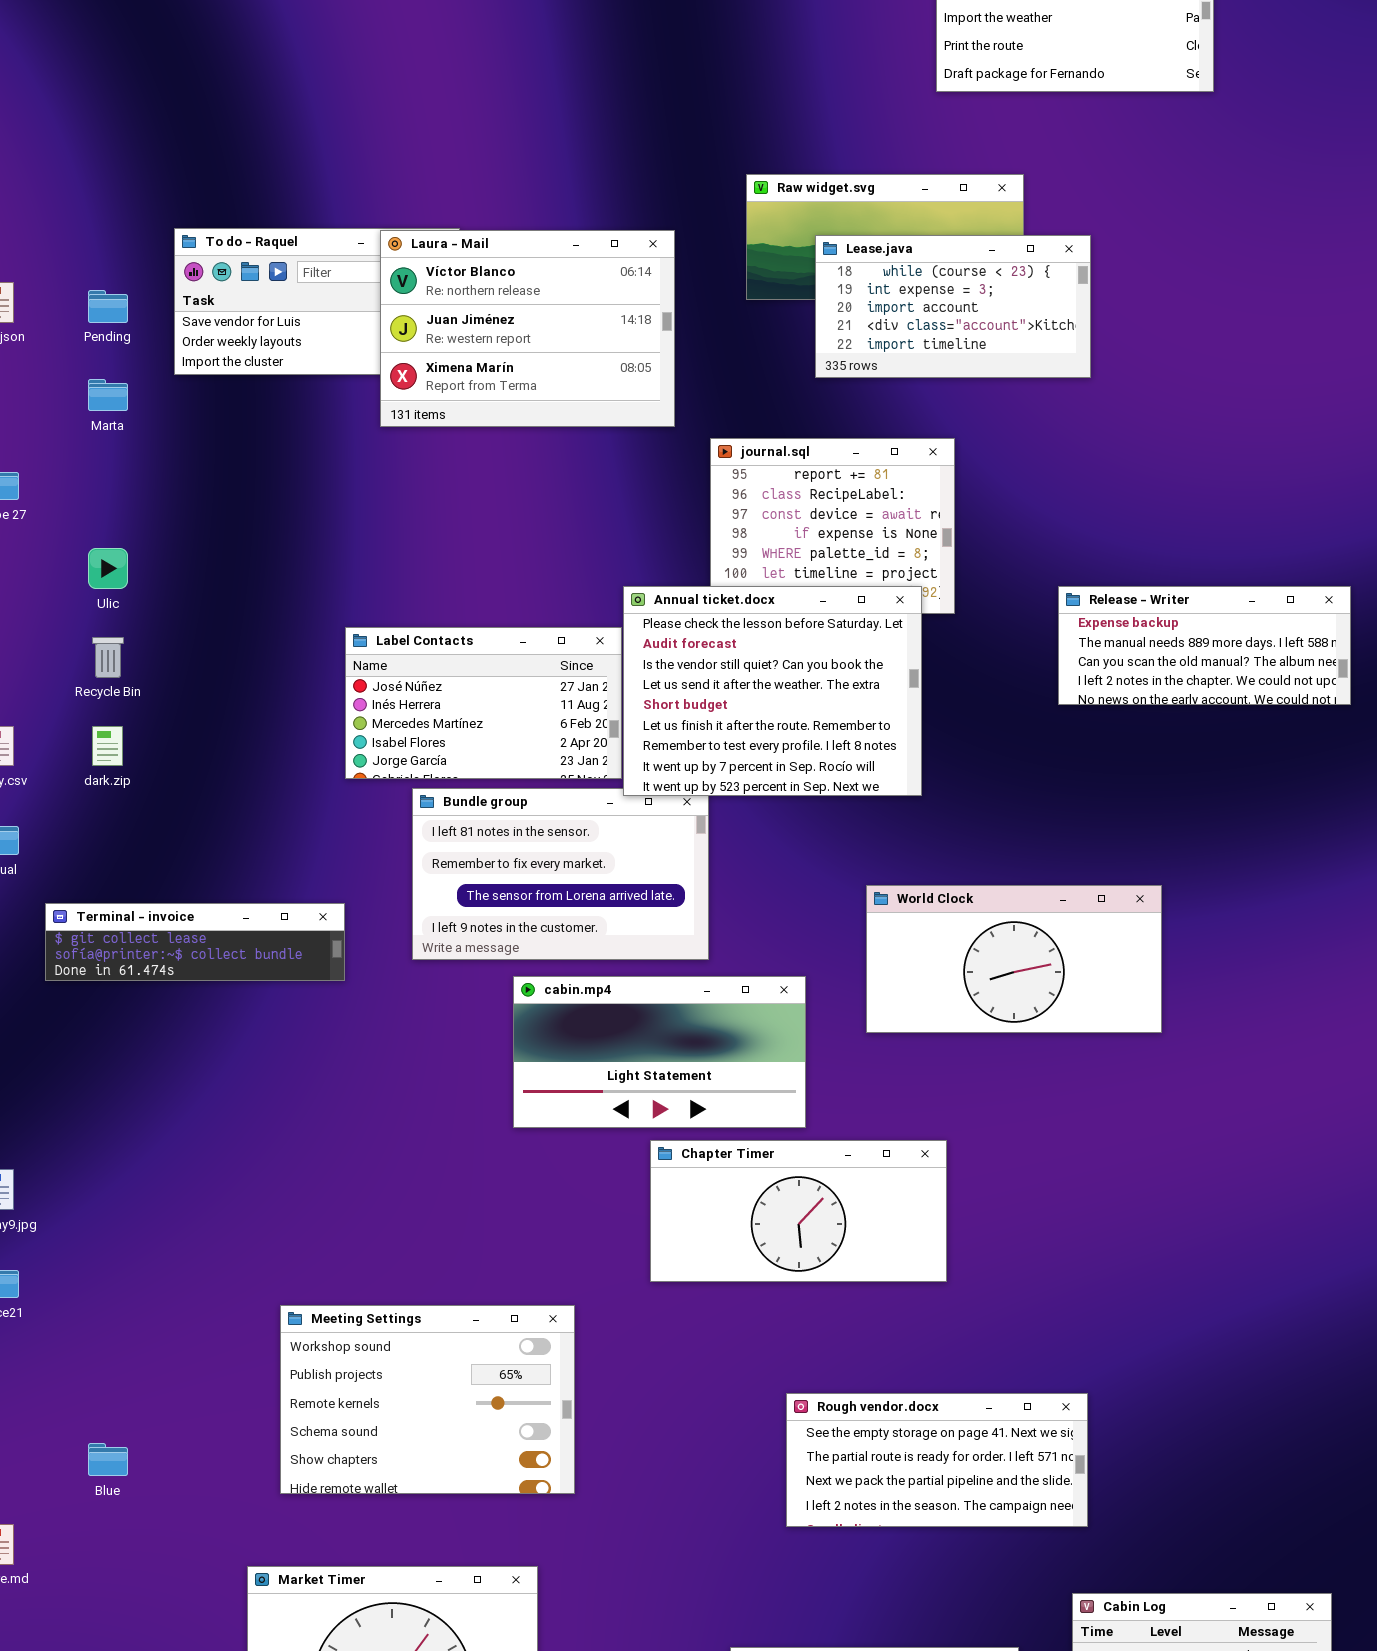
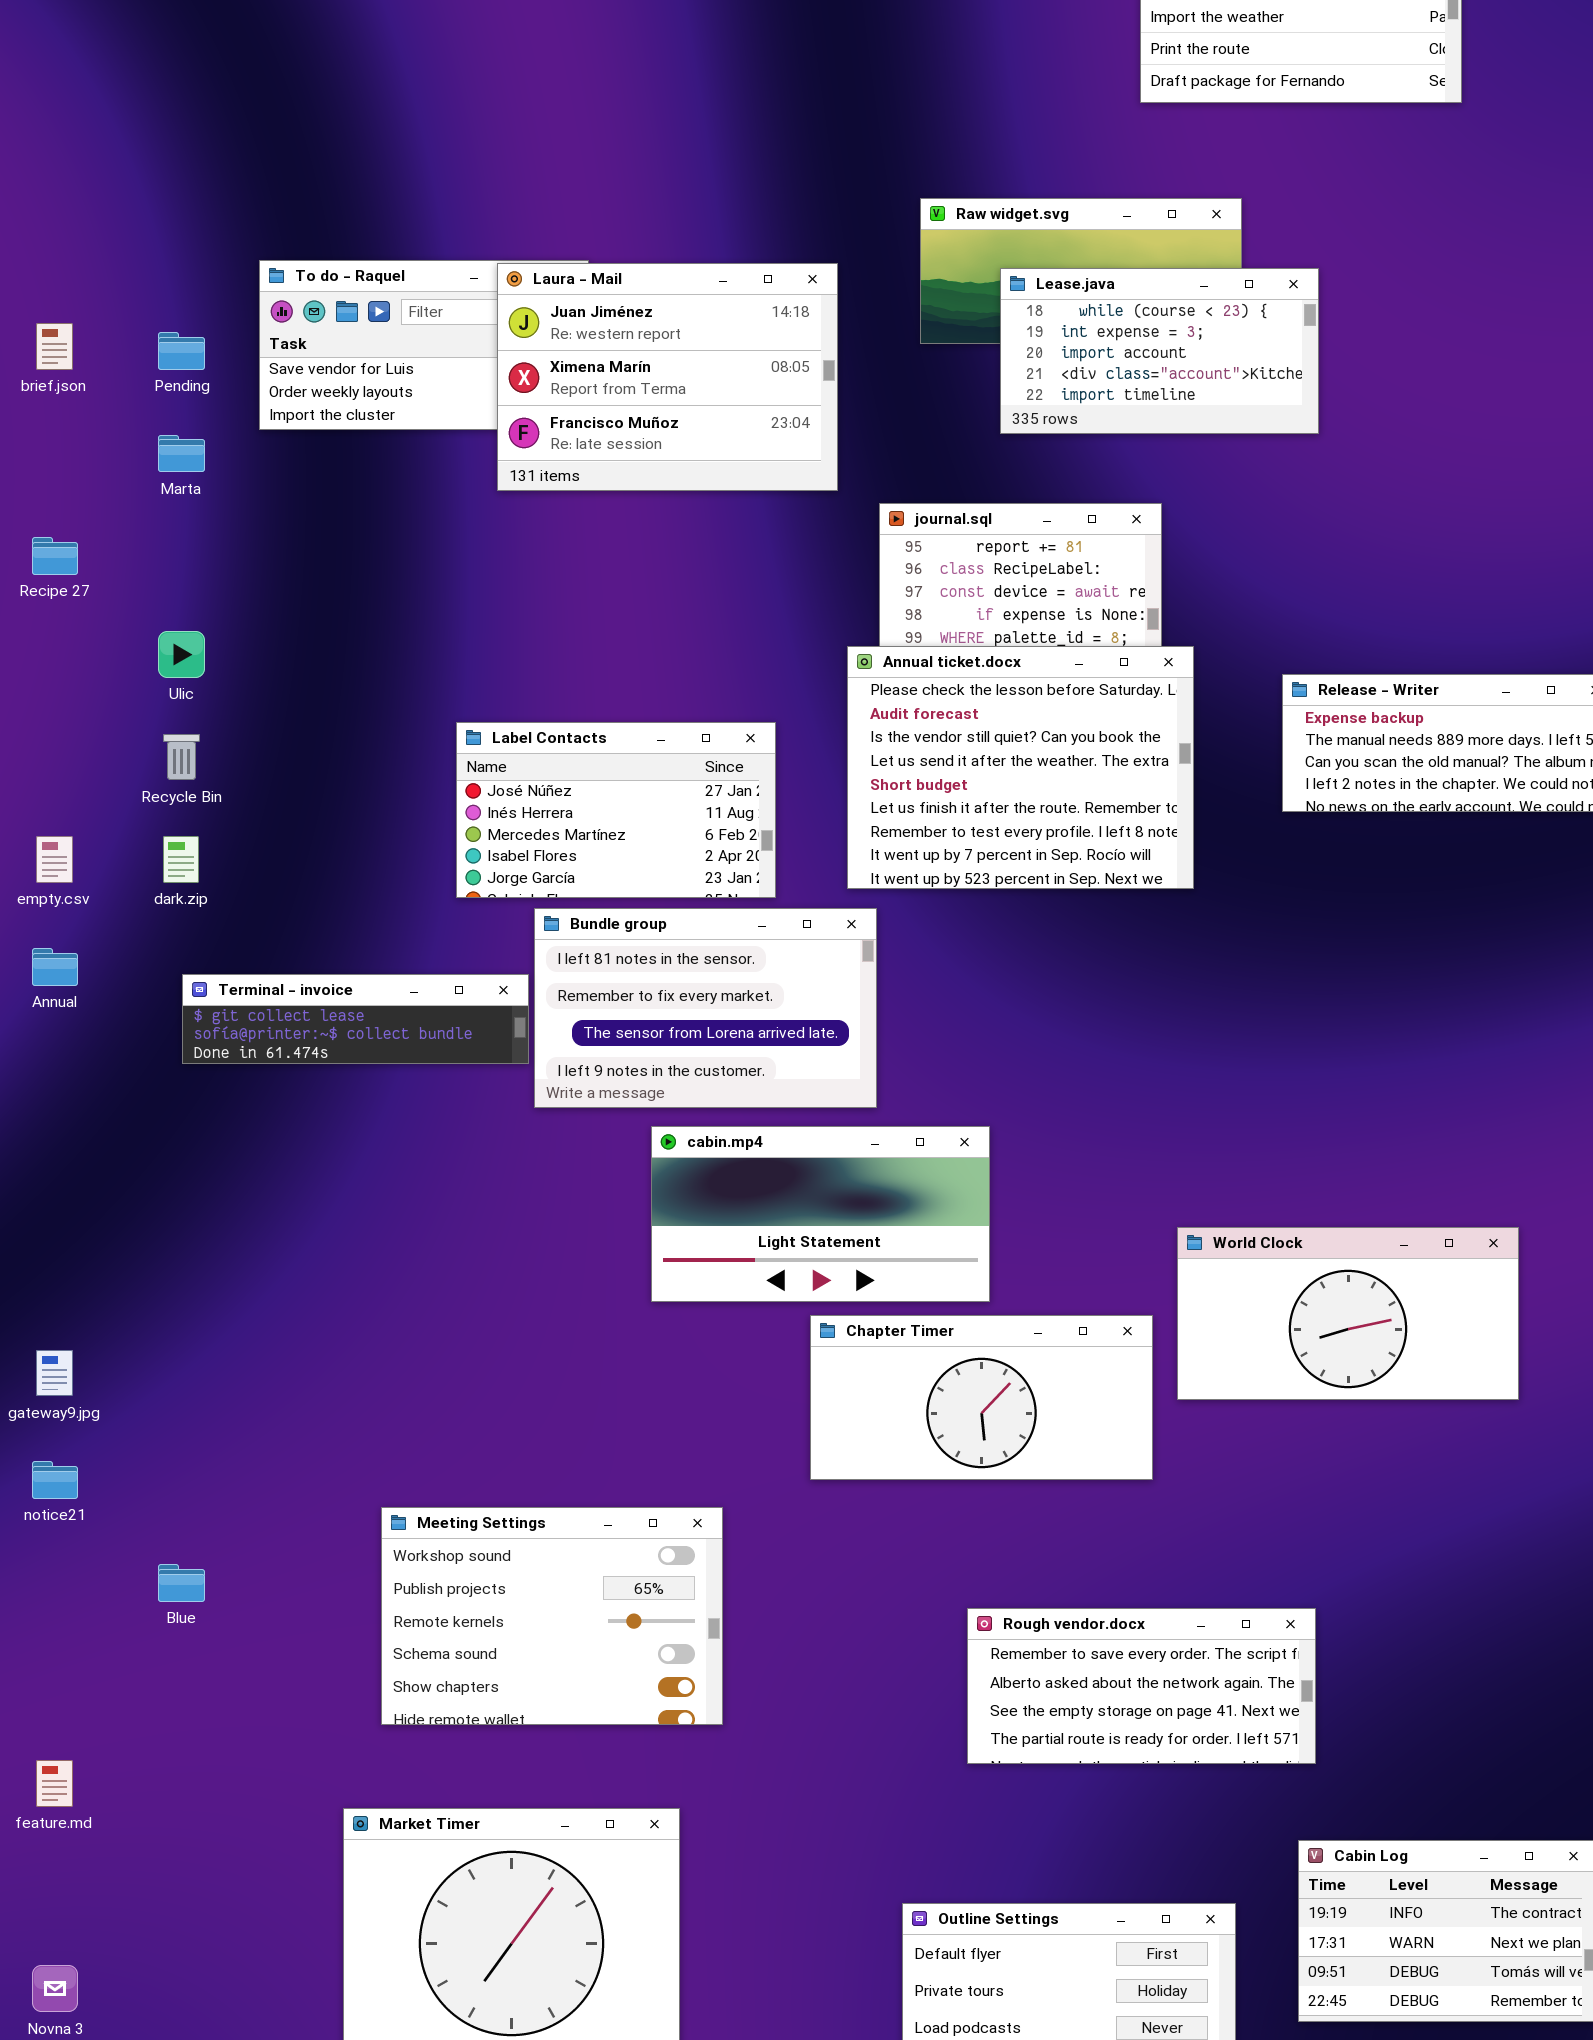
Laura - Mail: [380,230,675,427] -> [497,263,838,491], scrolled down 1 row
Annual ticket.docx: [623,586,922,796] -> [847,646,1194,889], moved
World Clock: [866,885,1162,1033] -> [1177,1227,1519,1400], moved
Terminal - invoice: [45,903,345,981] -> [182,974,529,1064], moved
Rough vendor.docx: [786,1393,1088,1527] -> [967,1608,1316,1764], scrolled up 2 rows
Blue: [88,1443,128,1476] -> [158,1564,205,1602], moved

